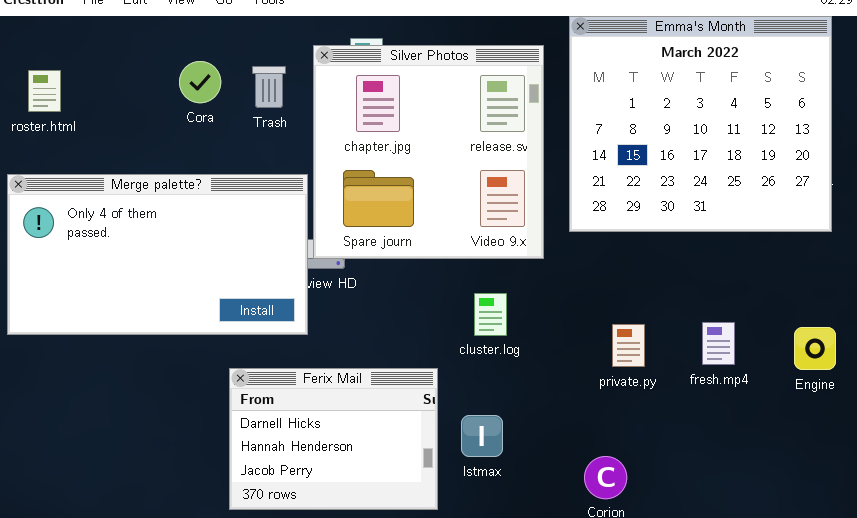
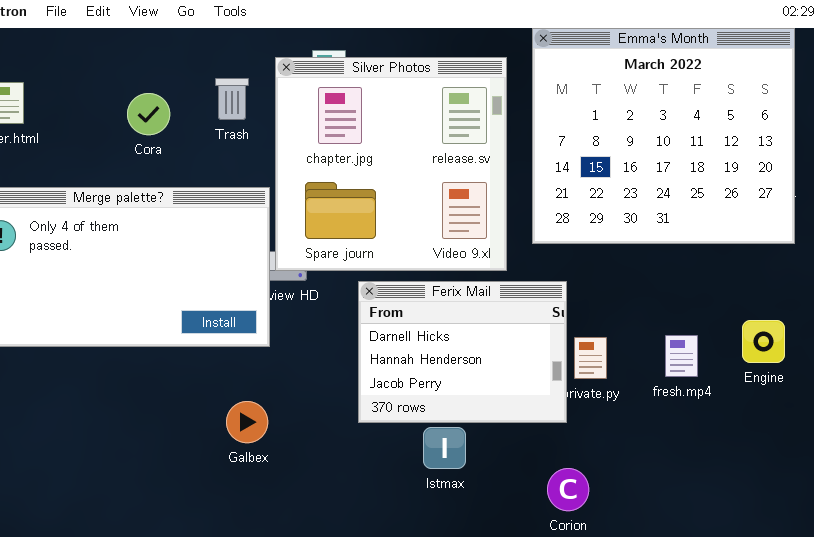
Cora: [179,61,221,103] -> [127,93,170,135], moved
Engine: [794,327,836,370] -> [742,320,785,363], moved
Ferix Mail: [229,368,438,510] -> [358,281,567,423], moved

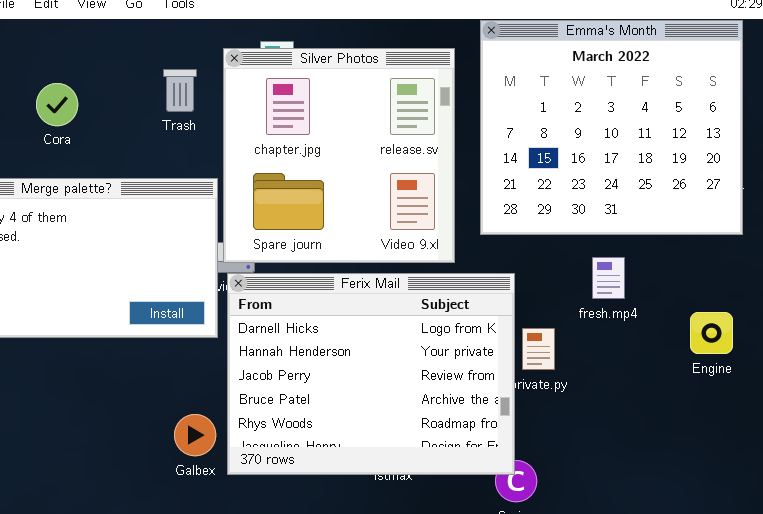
Cora: [127,93,170,135] -> [36,83,78,126], moved
Ferix Mail: [358,281,567,423] -> [227,273,515,475], resized
fresh.mp4: [665,335,698,377] -> [592,257,625,299], moved
Galbex: [226,401,268,443] -> [174,414,216,456], moved

